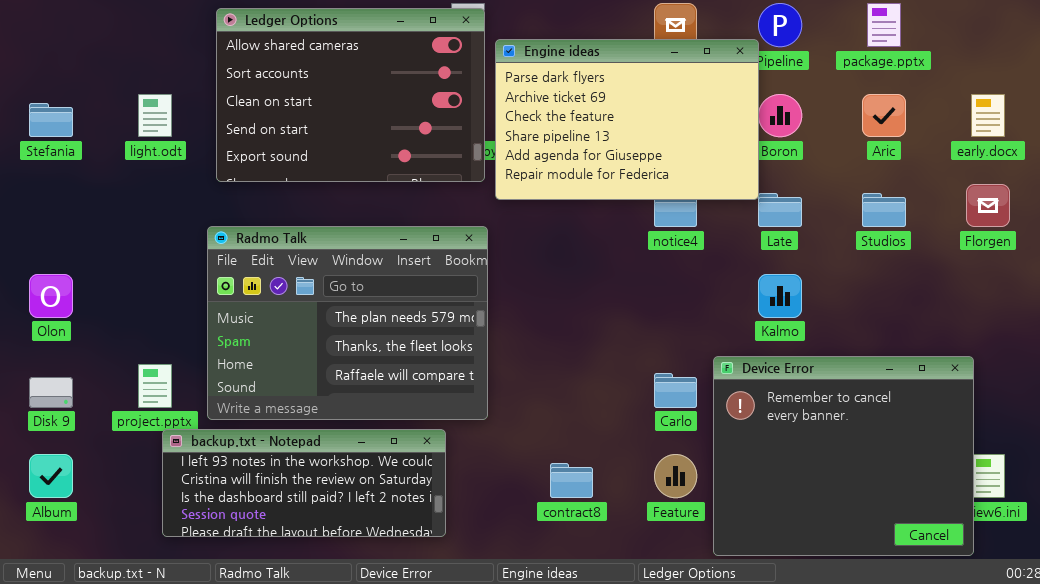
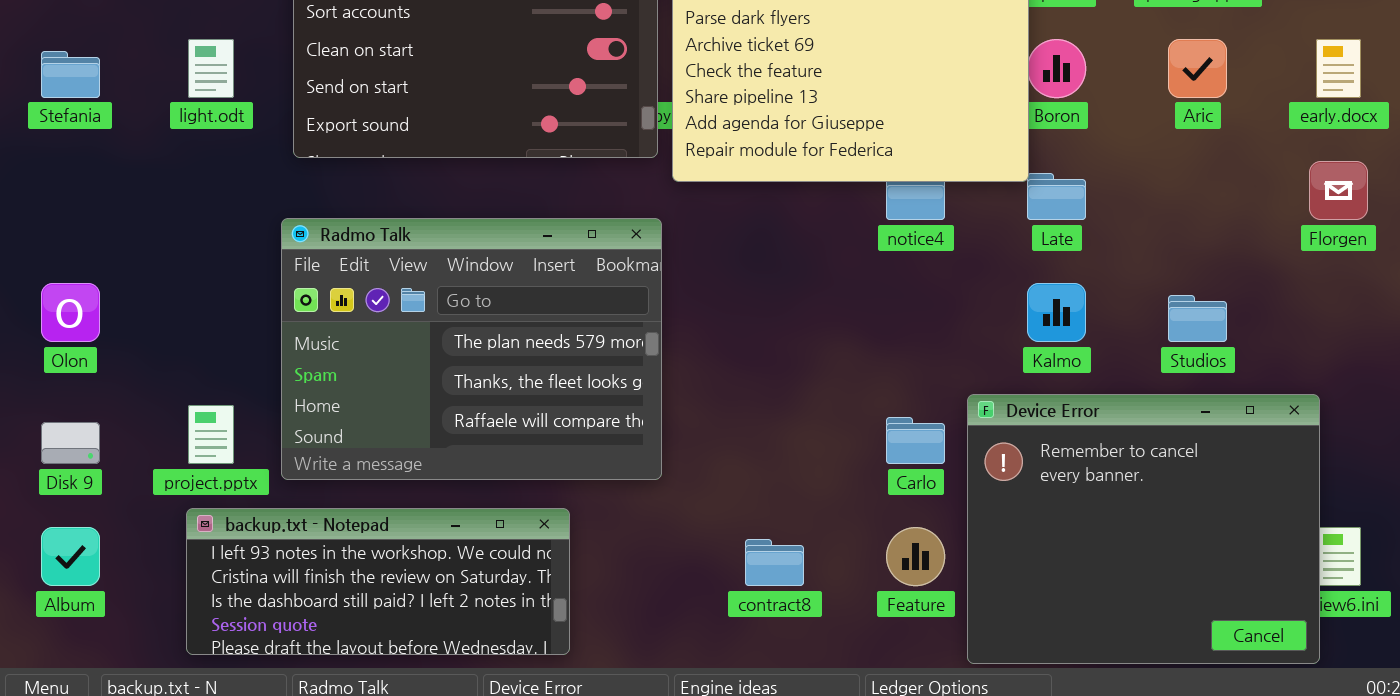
Studios: [862,193,906,227] -> [1168,295,1227,342], moved
backup.txt - Notepad: [162,429,446,537] -> [186,508,570,655], moved

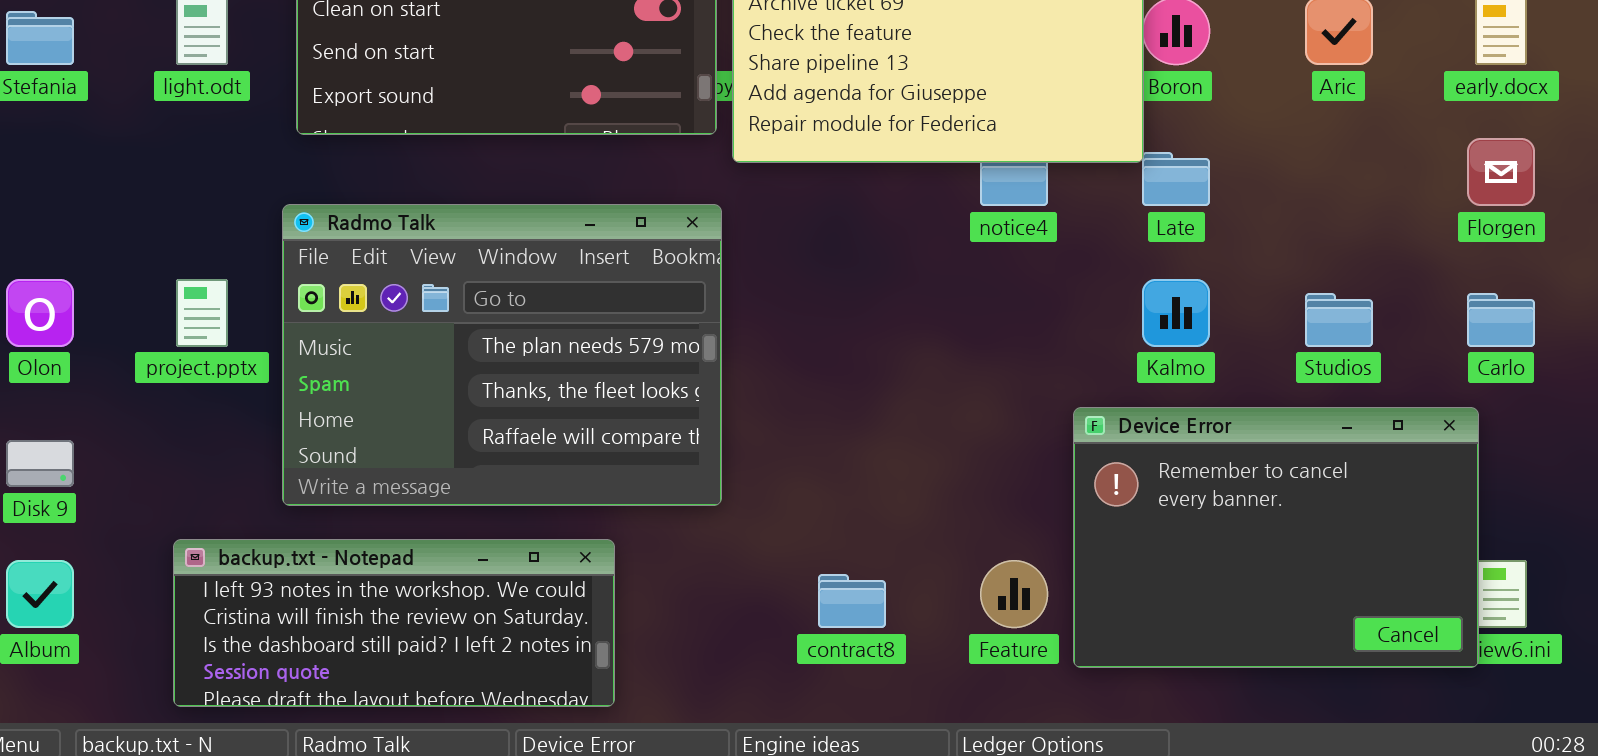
Device Error: [967,394,1320,664] -> [1073,407,1479,668], resized
project.pptx: [188,405,234,464] -> [176,279,228,347], moved
Carlo: [886,417,945,464] -> [1467,293,1535,347], moved

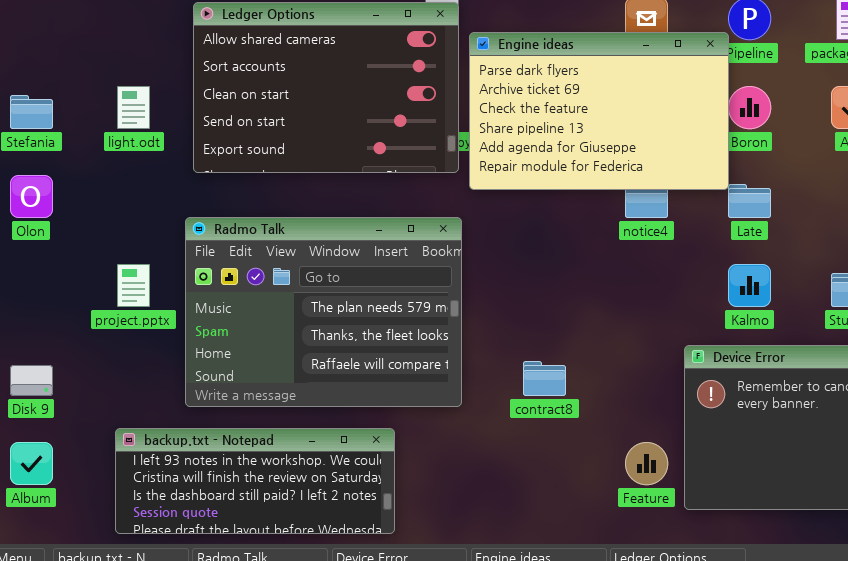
Olon: [6,279,74,347] -> [10,175,53,218], moved
contract8: [818,574,886,628] -> [523,361,566,396], moved

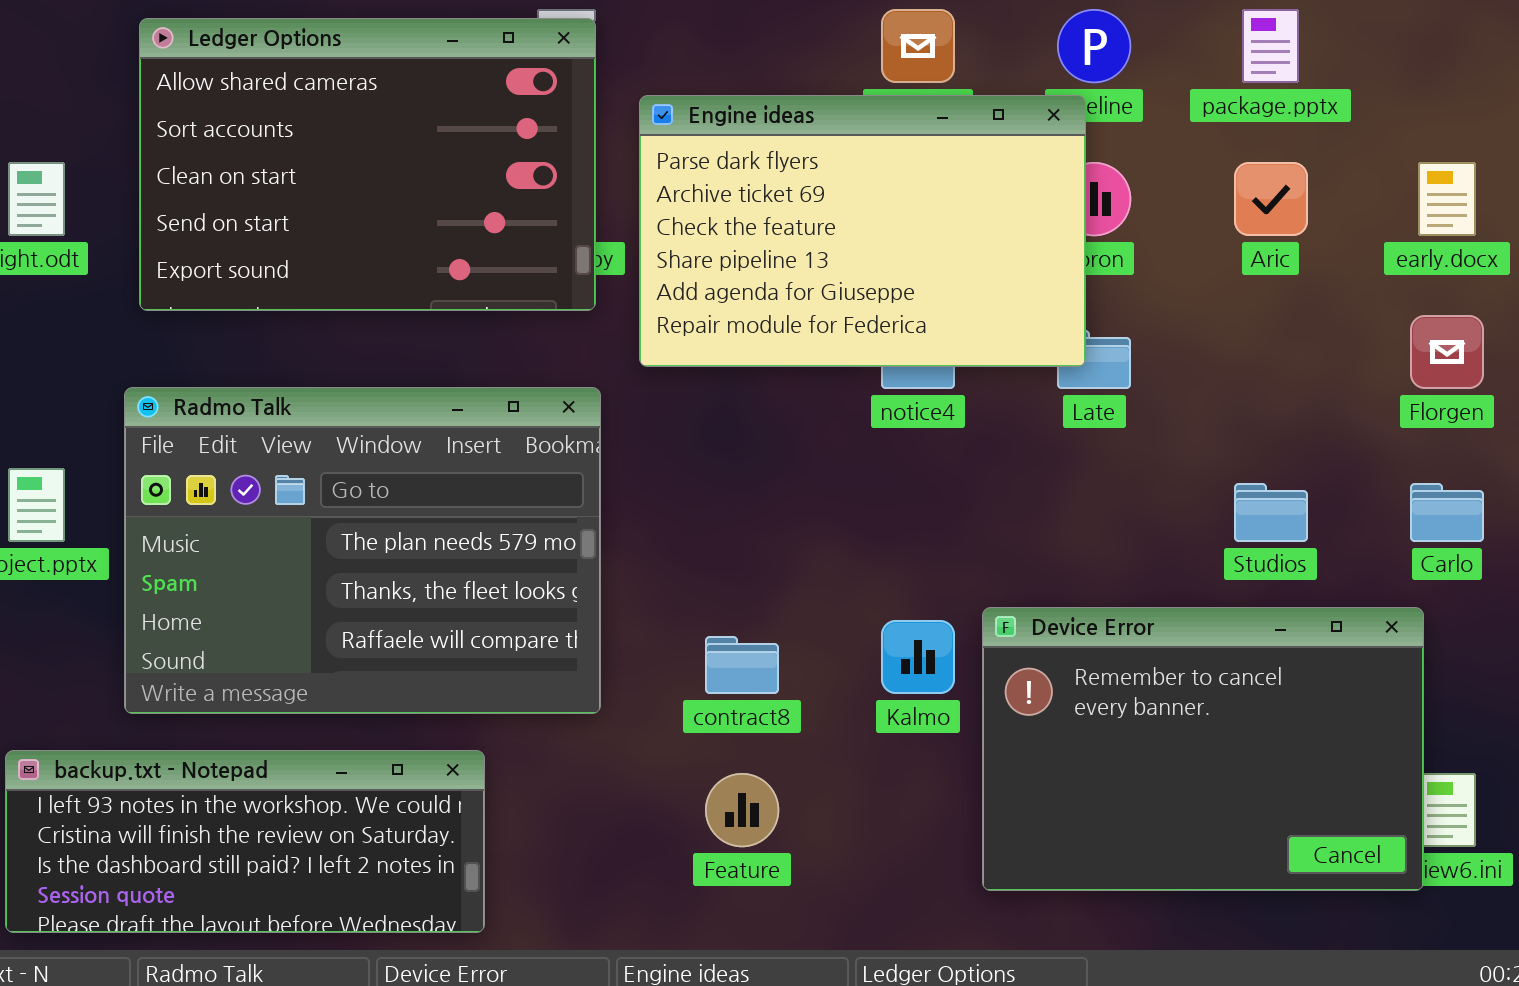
Engine ideas: [469,32,729,190] -> [639,95,1086,367], moved
Kalmo: [728,264,771,307] -> [881,620,955,694], moved
Feature: [625,442,668,485] -> [705,773,779,847], moved

